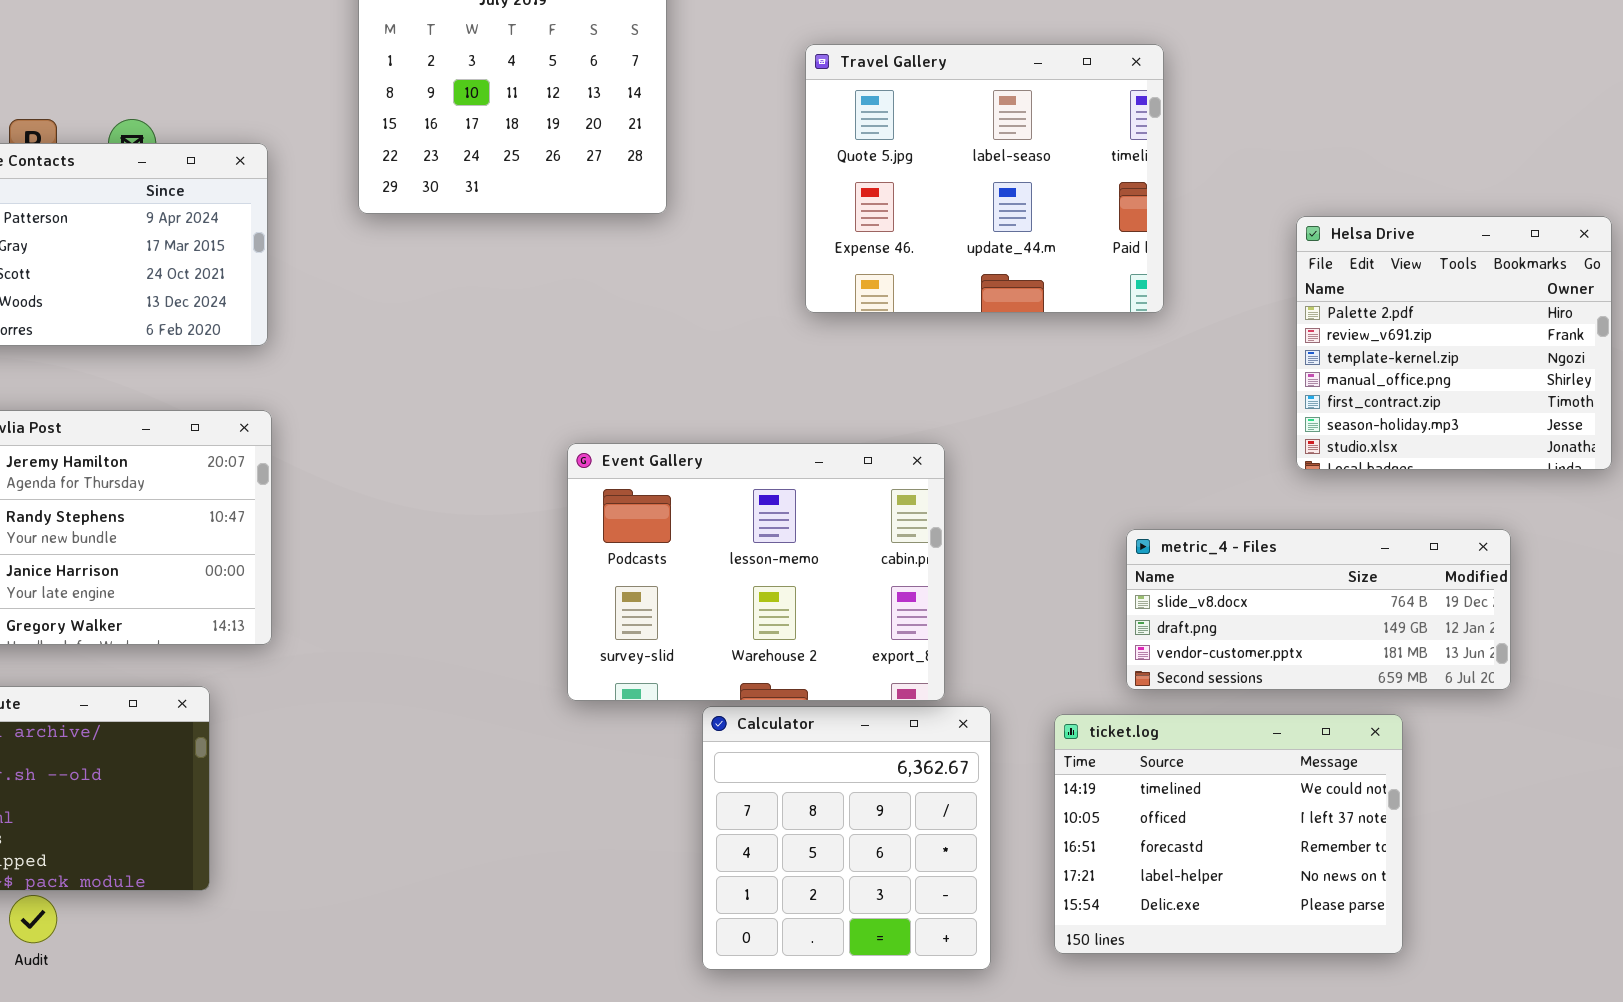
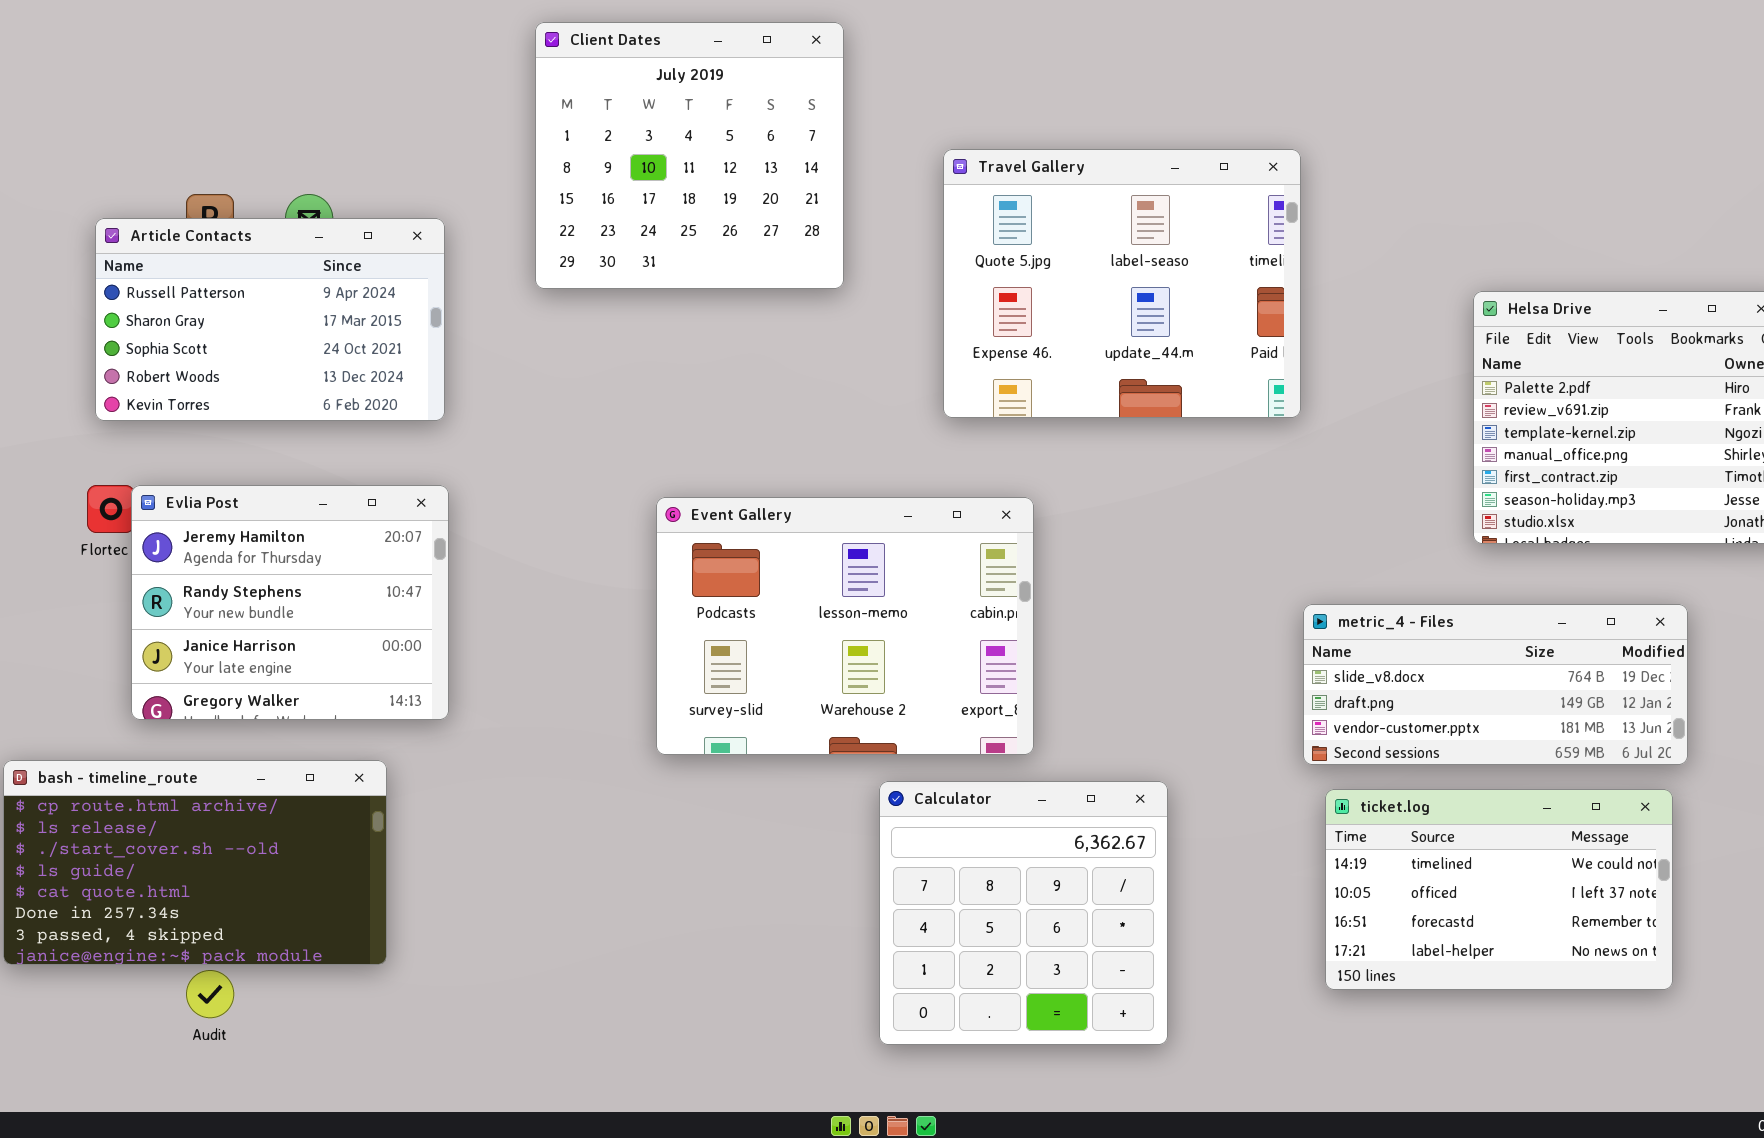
Travel Gallery: [805,44,1164,313] -> [943,149,1301,418], moved
Event Gallery: [567,443,945,701] -> [656,497,1034,755], moved
ticket.log: [1054,714,1403,954] -> [1325,789,1673,990], moved, resized

